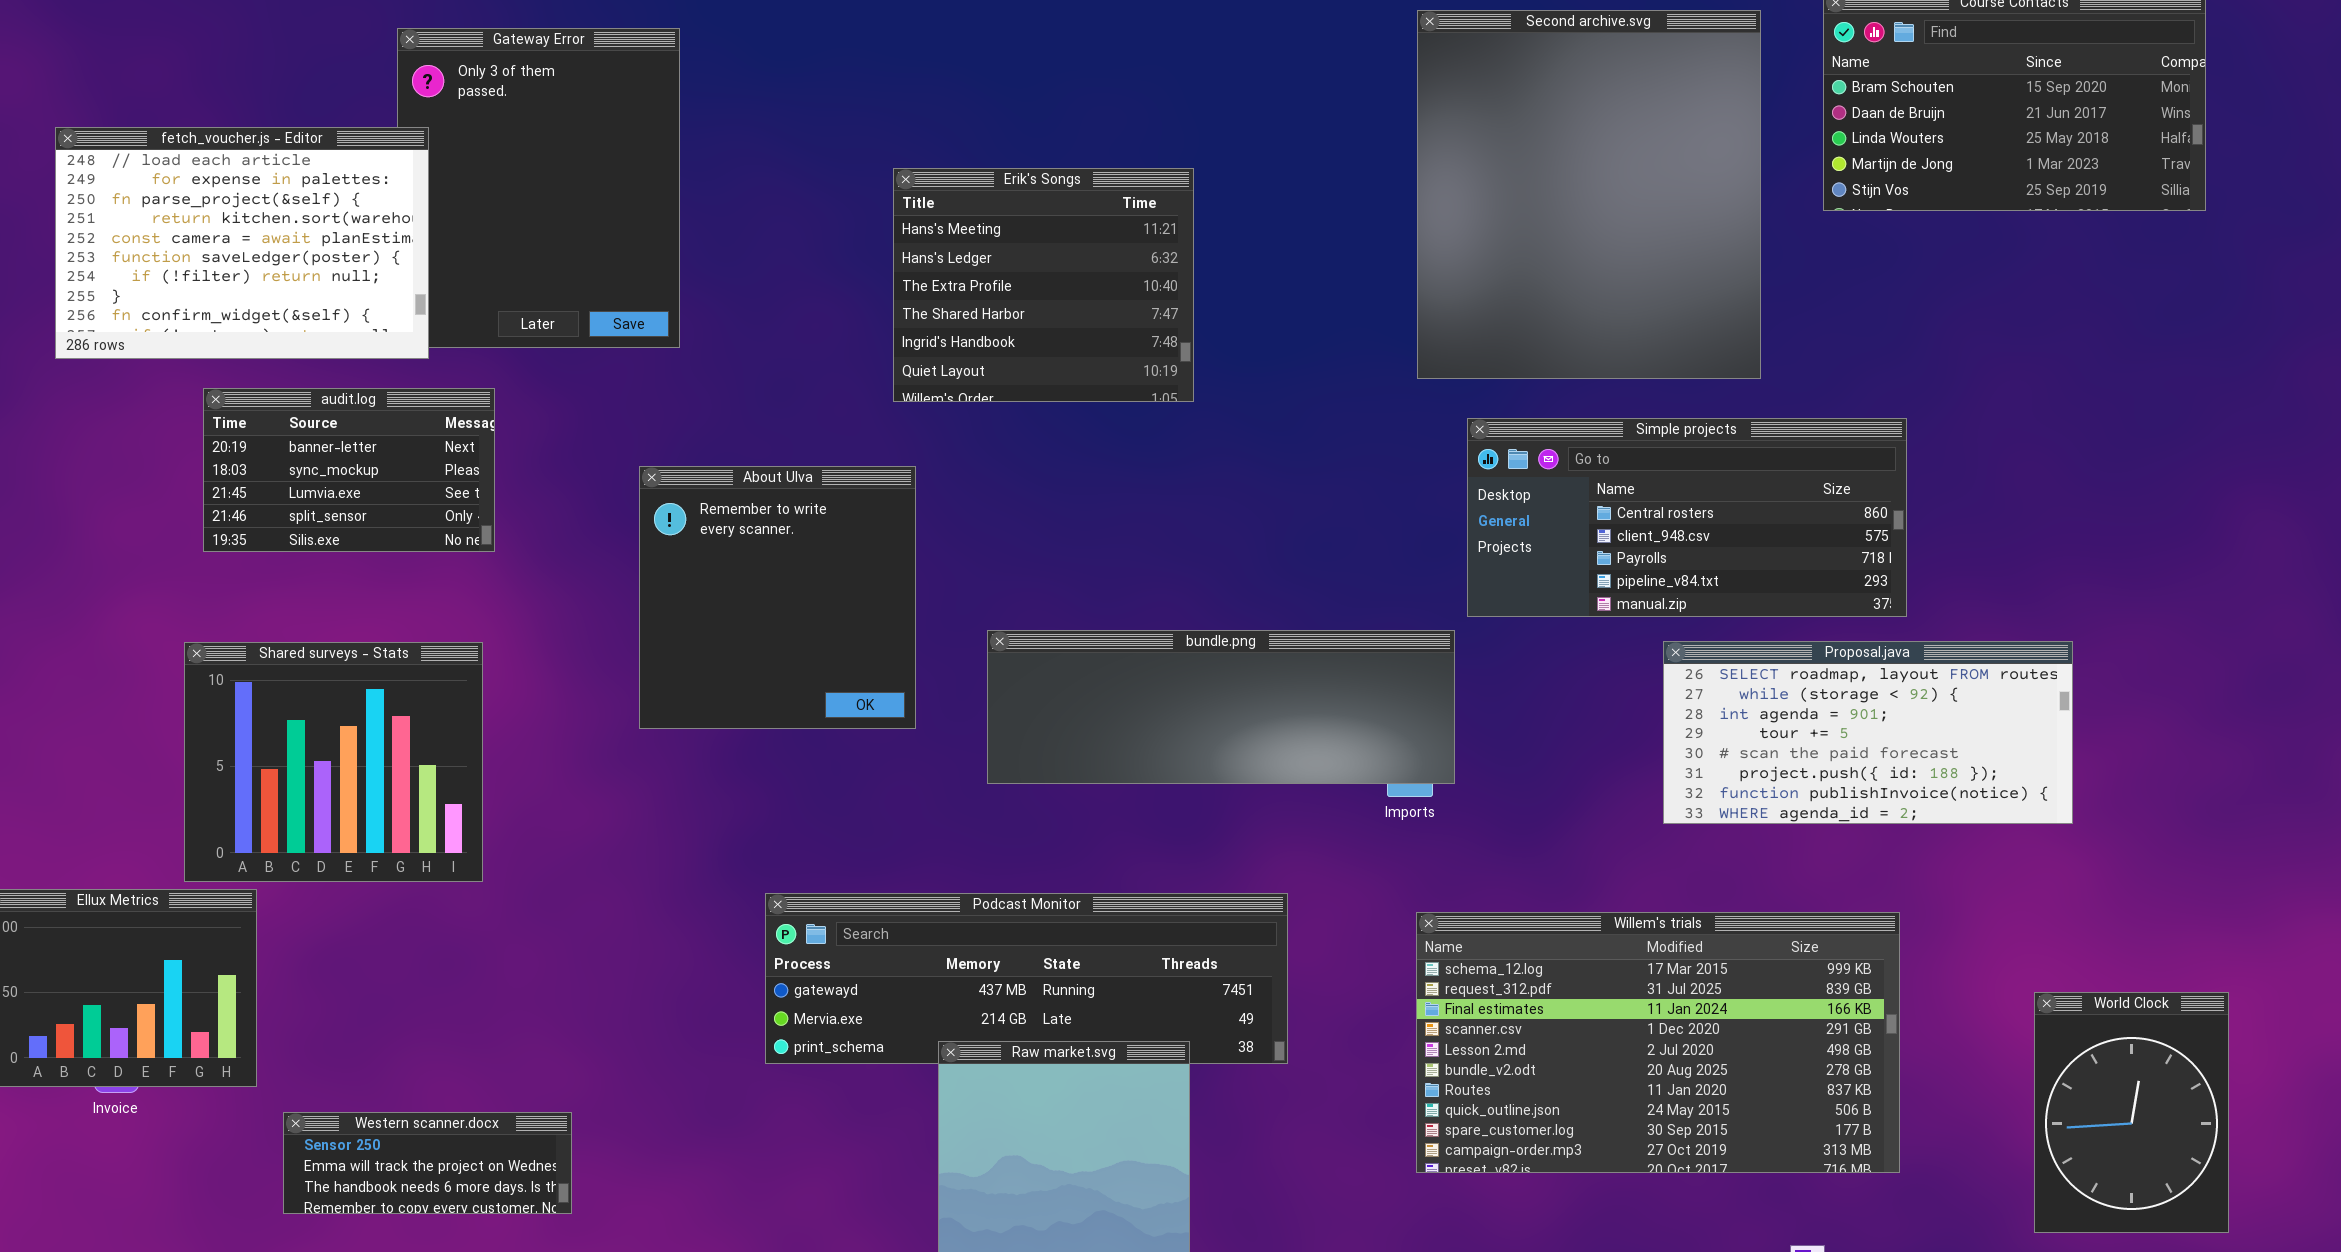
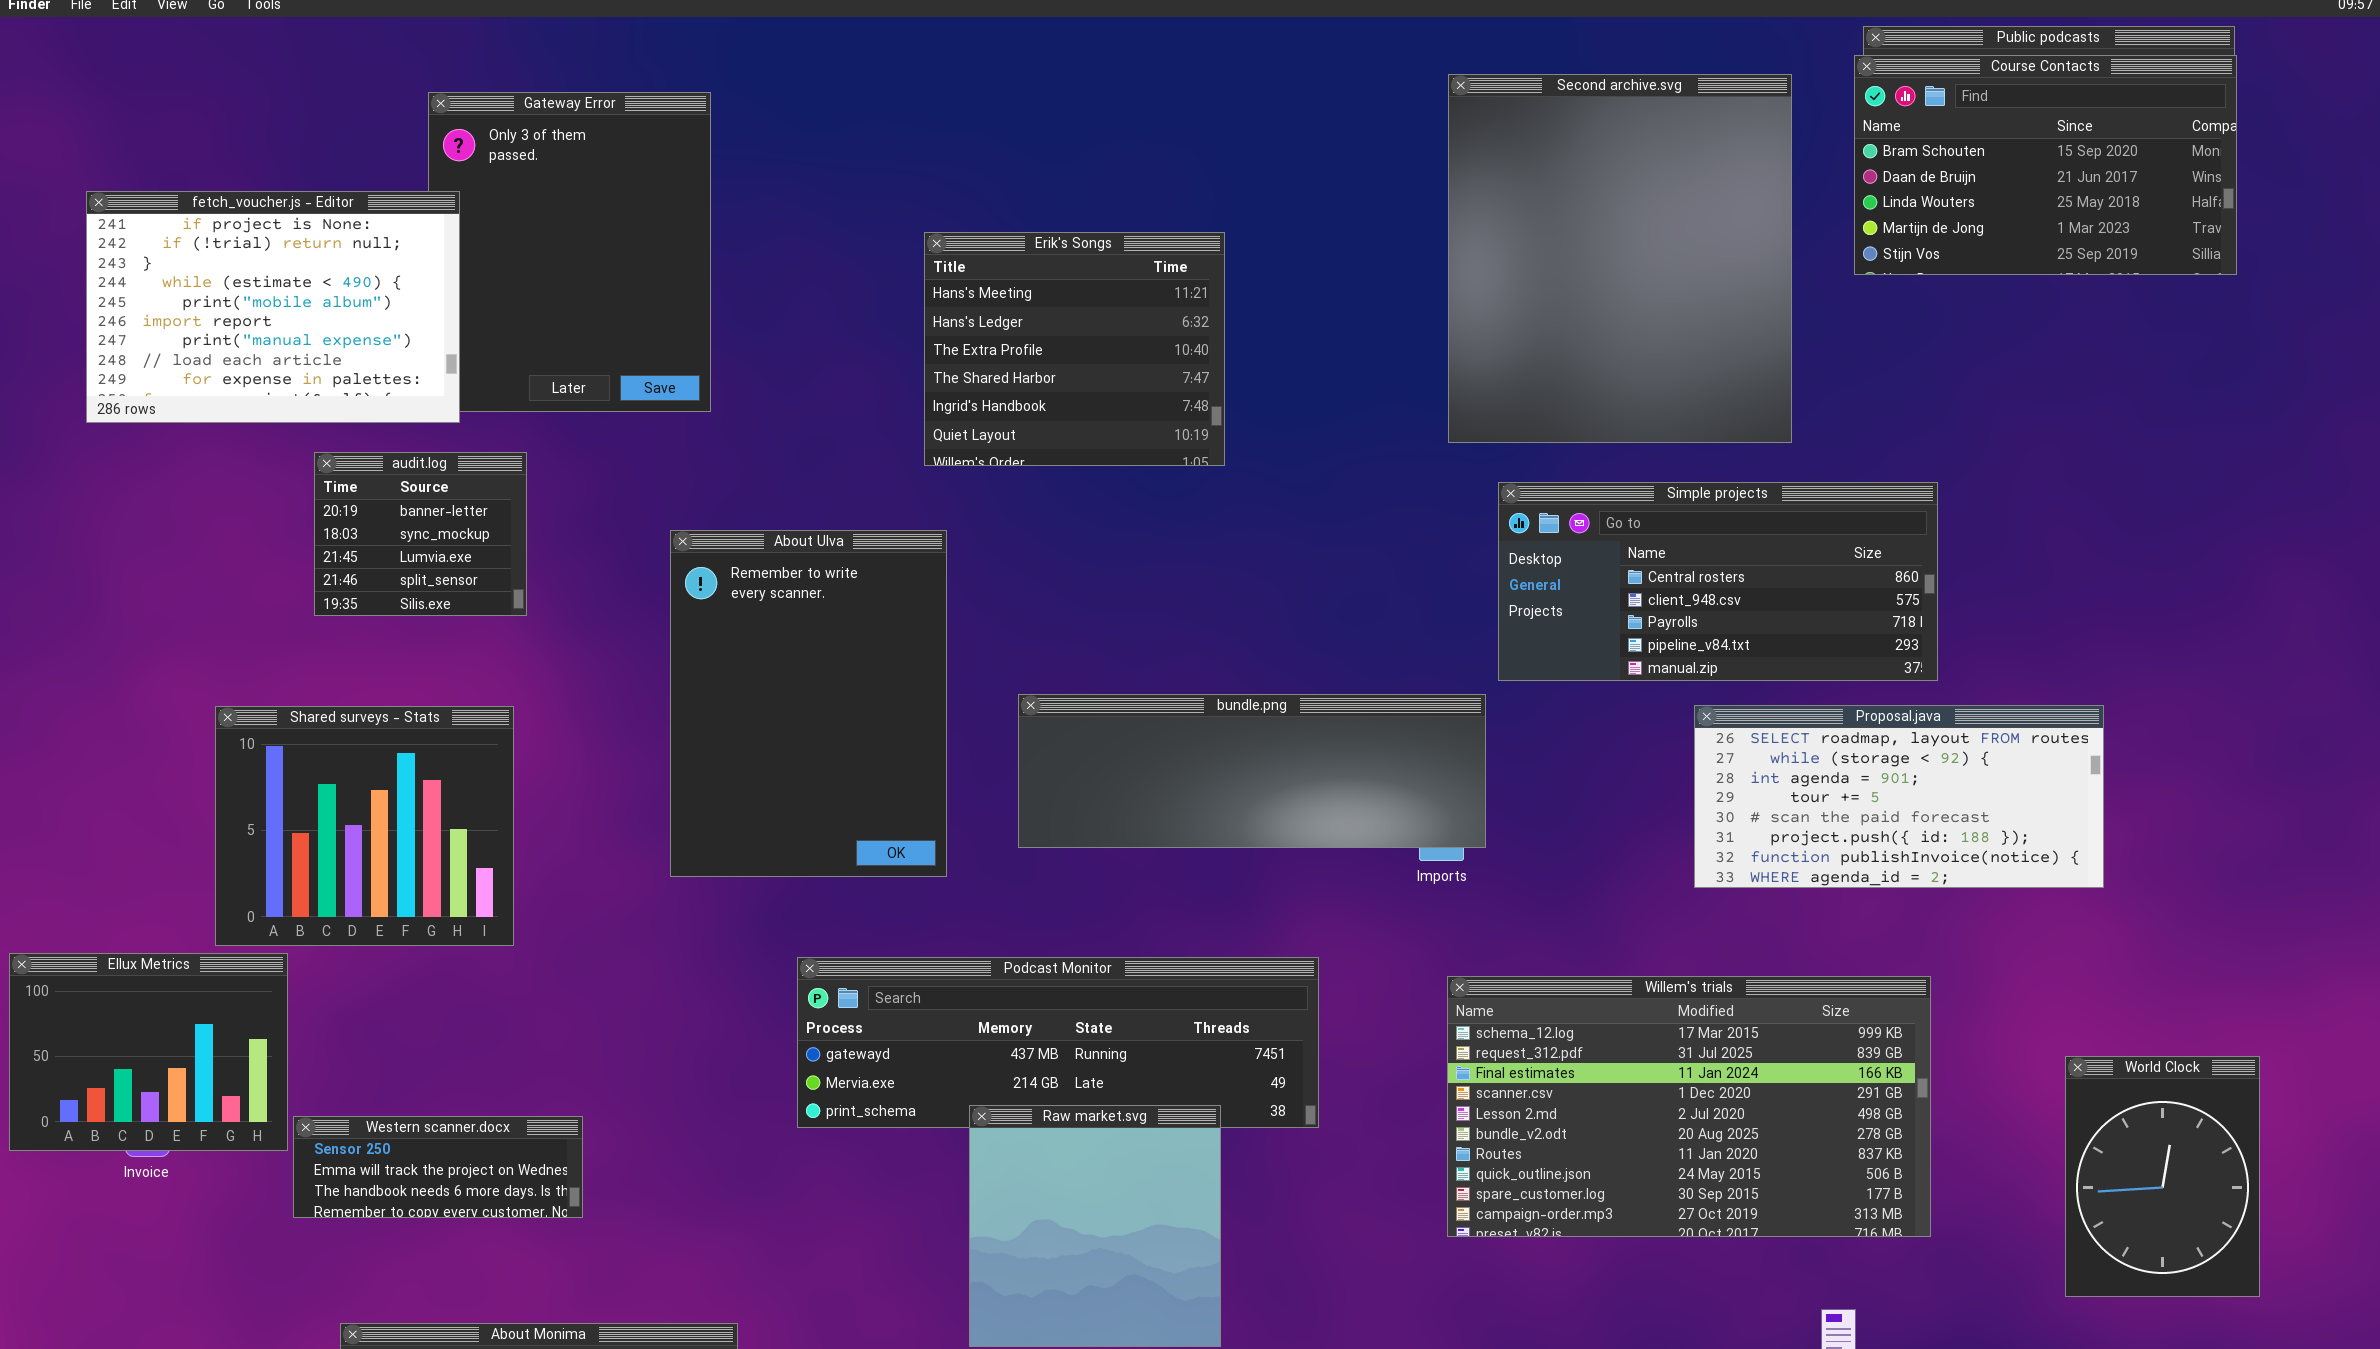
fetch_voucher.js - Editor: [55,127,429,359] -> [86,191,460,423], scrolled up 7 rows
audit.log: [203,388,495,552] -> [314,452,527,616], resized
About Ulva: [639,466,916,729] -> [670,530,947,877], resized
Western scanner.docx: [283,1112,572,1214] -> [293,1116,583,1218], moved

